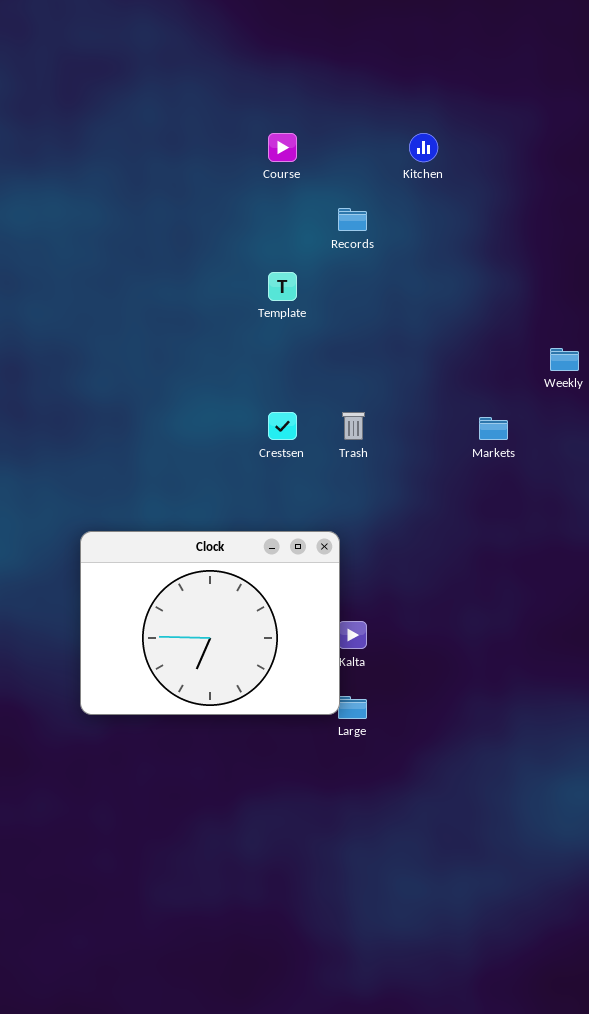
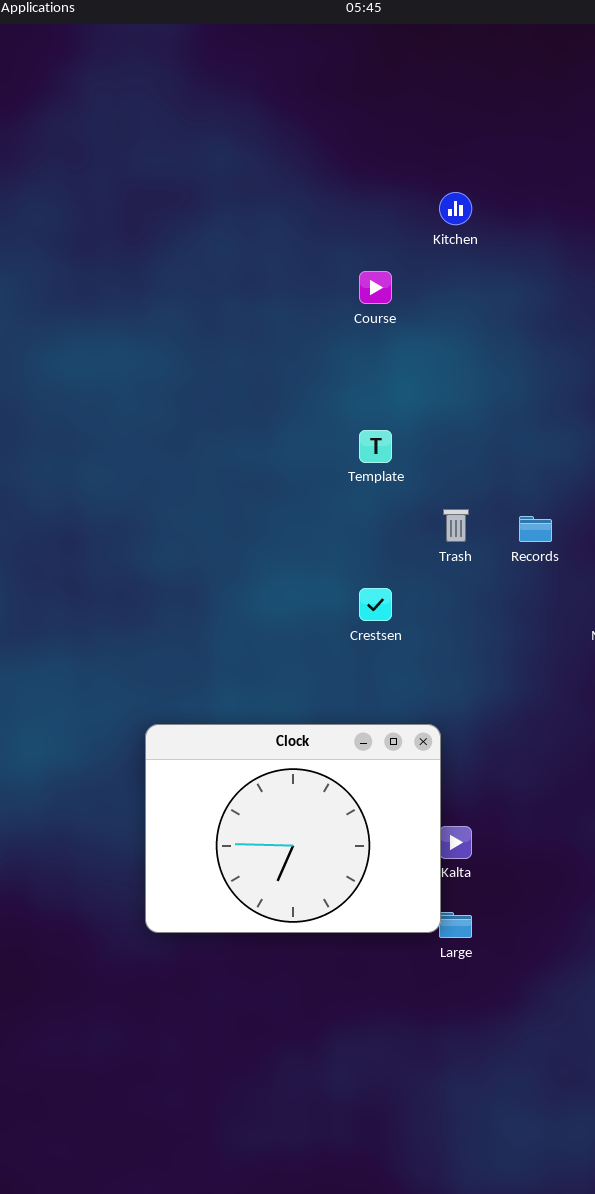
Kitchen: [409,133,438,162] -> [439,192,472,225], moved
Records: [338,208,367,231] -> [519,516,552,542], moved
Trash: [342,412,365,440] -> [443,509,469,542], moved

